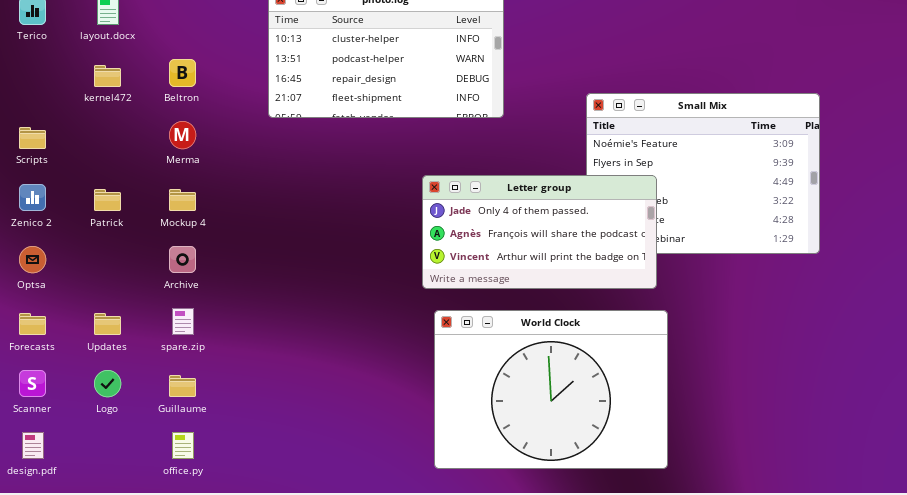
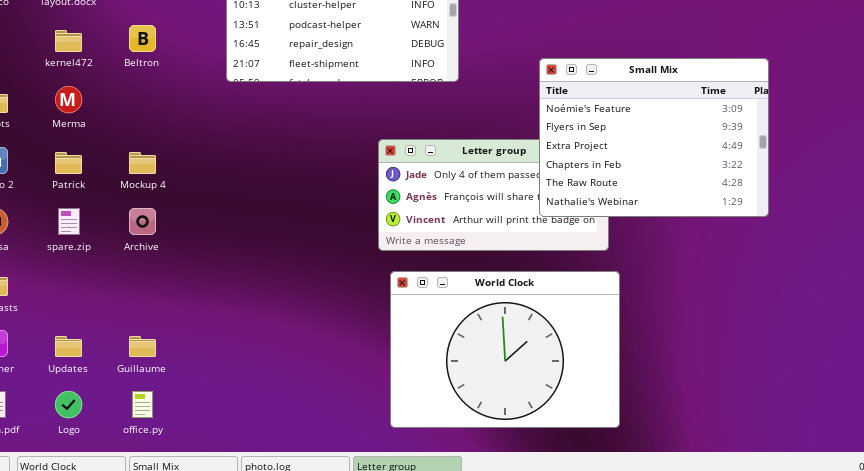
Small Mix: [586,93,820,254] -> [539,58,769,217], raised
Merma: [169,121,196,149] -> [55,86,82,113], moved
spare.zip: [172,308,194,335] -> [58,208,80,235], moved
Updates: [94,313,121,335] -> [55,336,82,357], moved
Logo: [94,370,121,397] -> [55,391,82,418], moved

